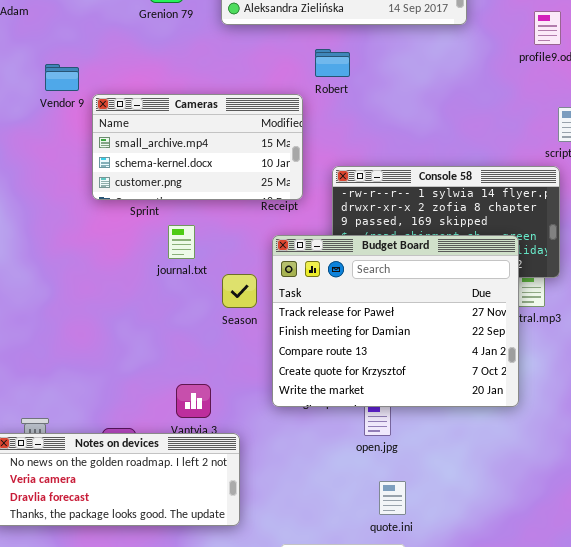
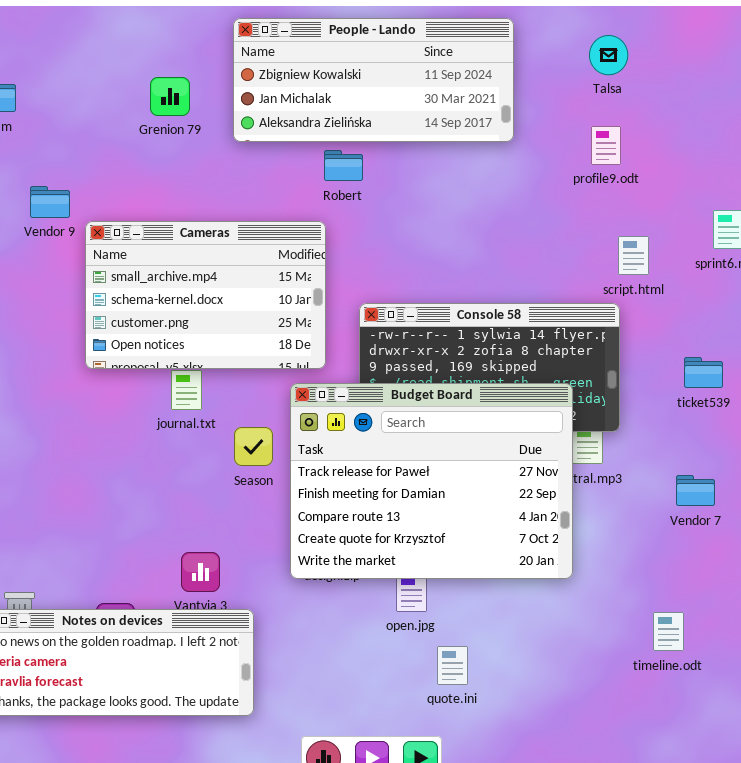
Robert: [315,49,350,77] -> [324,150,363,181], moved
Cameras: [92,94,303,200] -> [85,221,326,369], resized
quote.ini: [379,481,406,515] -> [437,646,468,685], moved

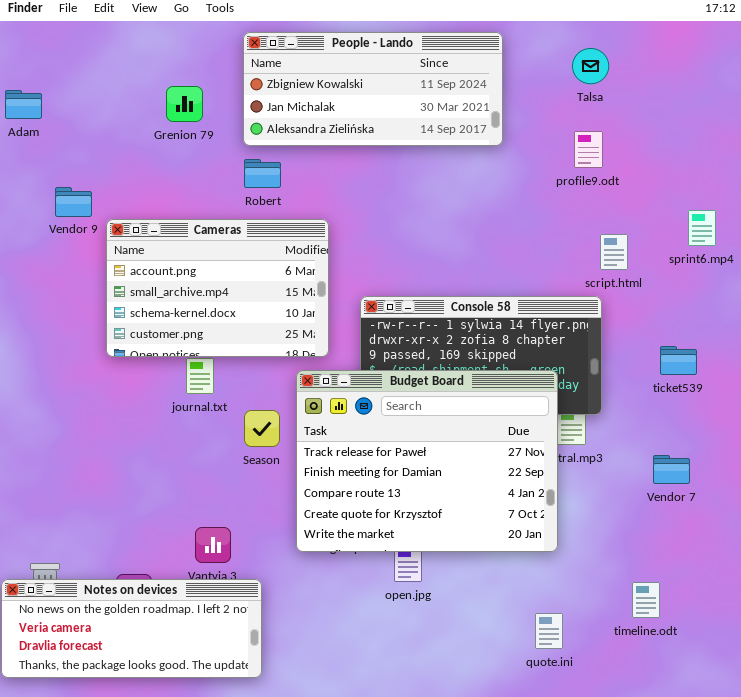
Robert: [324,150,363,181] -> [244,159,281,188], moved
Cameras: [85,221,326,369] -> [106,219,329,357], scrolled up 1 row
quote.ini: [437,646,468,685] -> [535,613,563,649], moved

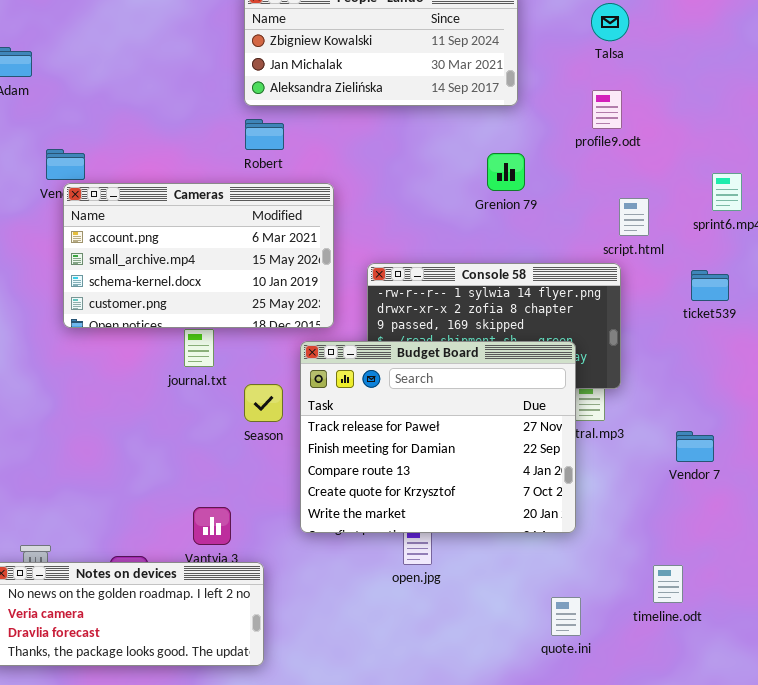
Grenion 79: [166,86,203,122] -> [487,153,525,191], moved
Cameras: [106,219,329,357] -> [63,183,334,328], resized
ticket539: [660,346,697,375] -> [691,270,729,301], moved

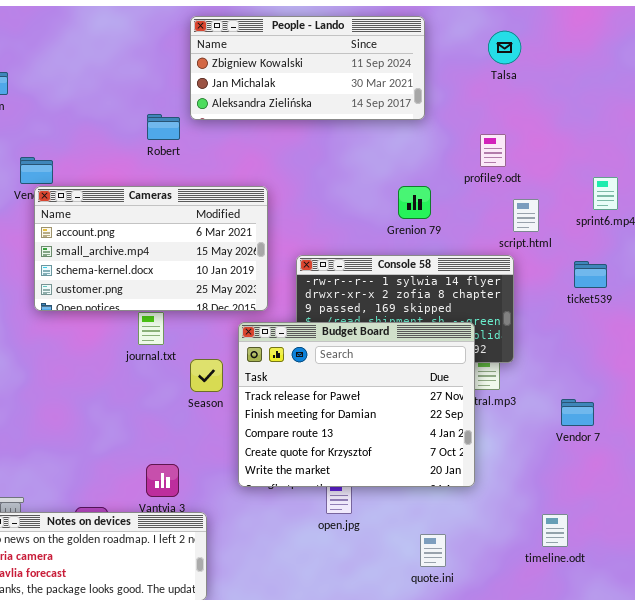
profile9.odt: [592,90,622,129] -> [480,134,506,167], moved
Robert: [245,119,284,150] -> [147,114,180,140], moved
Grenion 79: [487,153,525,191] -> [398,186,431,219], moved
quote.ini: [551,597,581,636] -> [420,534,446,567], moved

